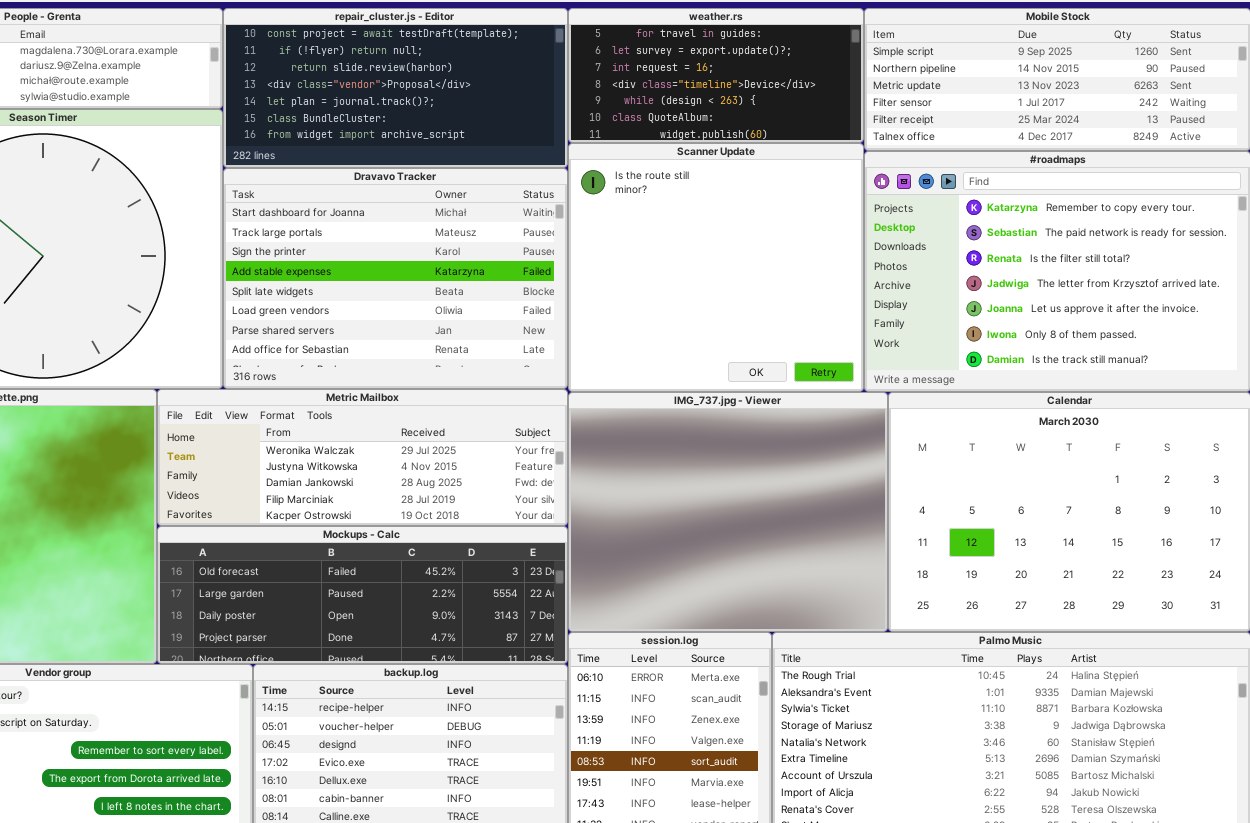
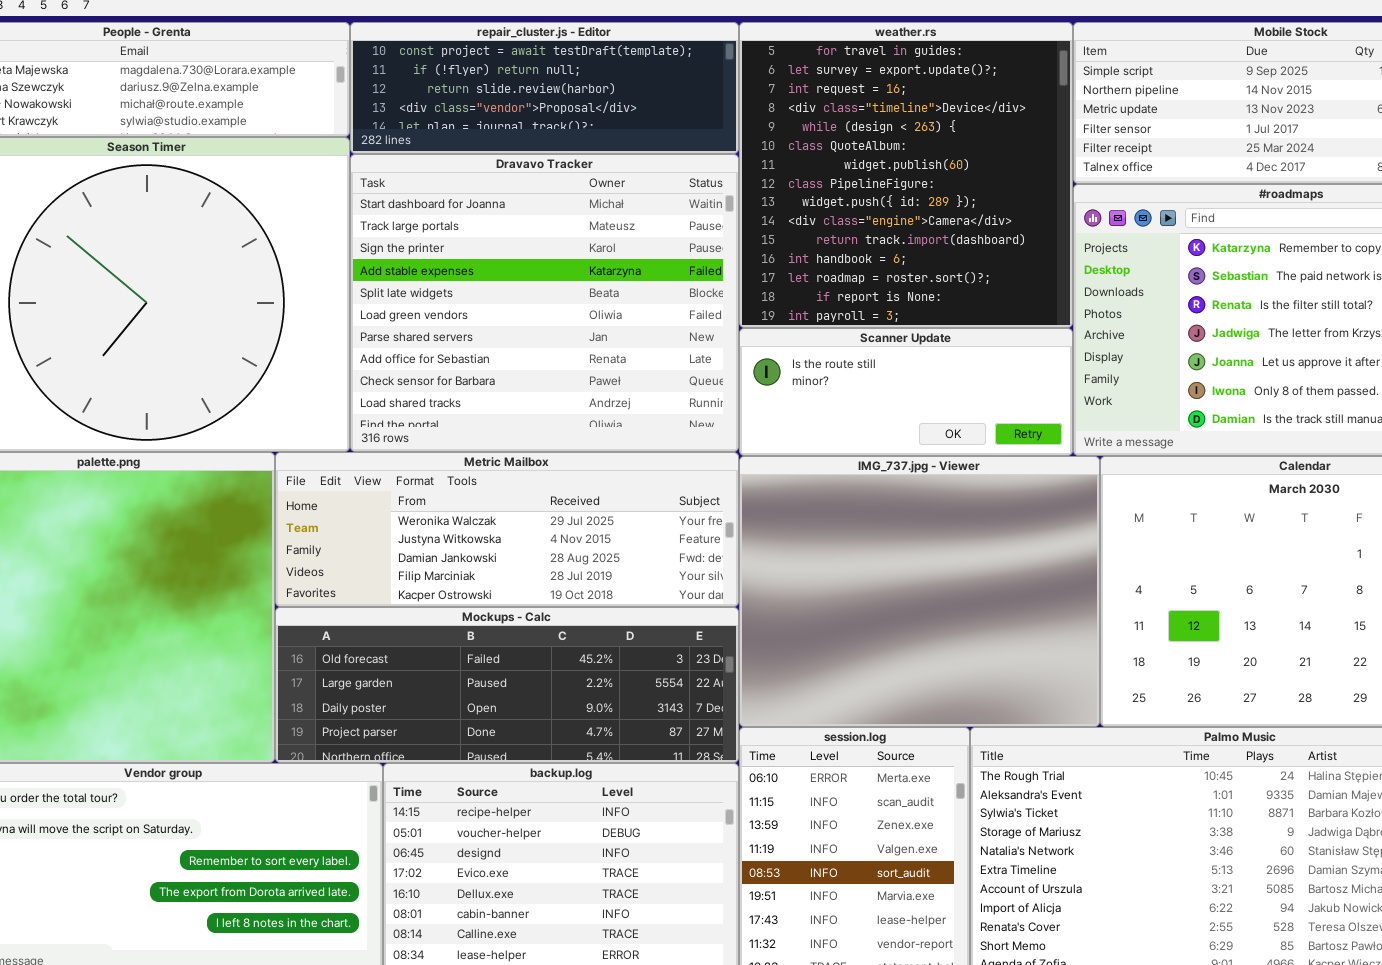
repair_cluster.js - Editor: [223,8,568,168] -> [350,22,739,154], resized
weather.rs: [568,8,864,143] -> [739,22,1073,328], resized
Scanner Update: [568,143,864,392] -> [739,328,1073,456], resized
Dravavo Tracker: [223,168,568,389] -> [350,154,739,452], resized

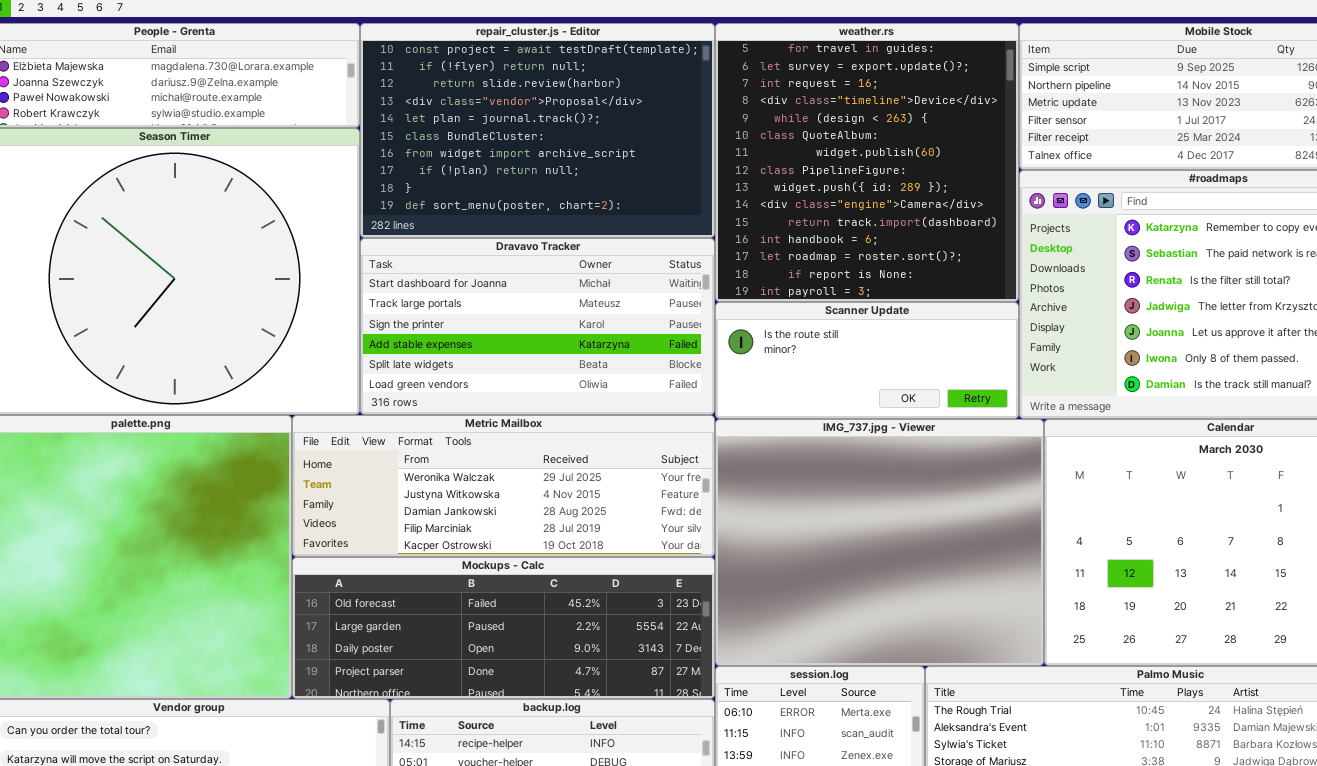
repair_cluster.js - Editor: [350,22,739,154] -> [360,23,715,238], resized
Dravavo Tracker: [350,154,739,452] -> [360,238,715,415], resized

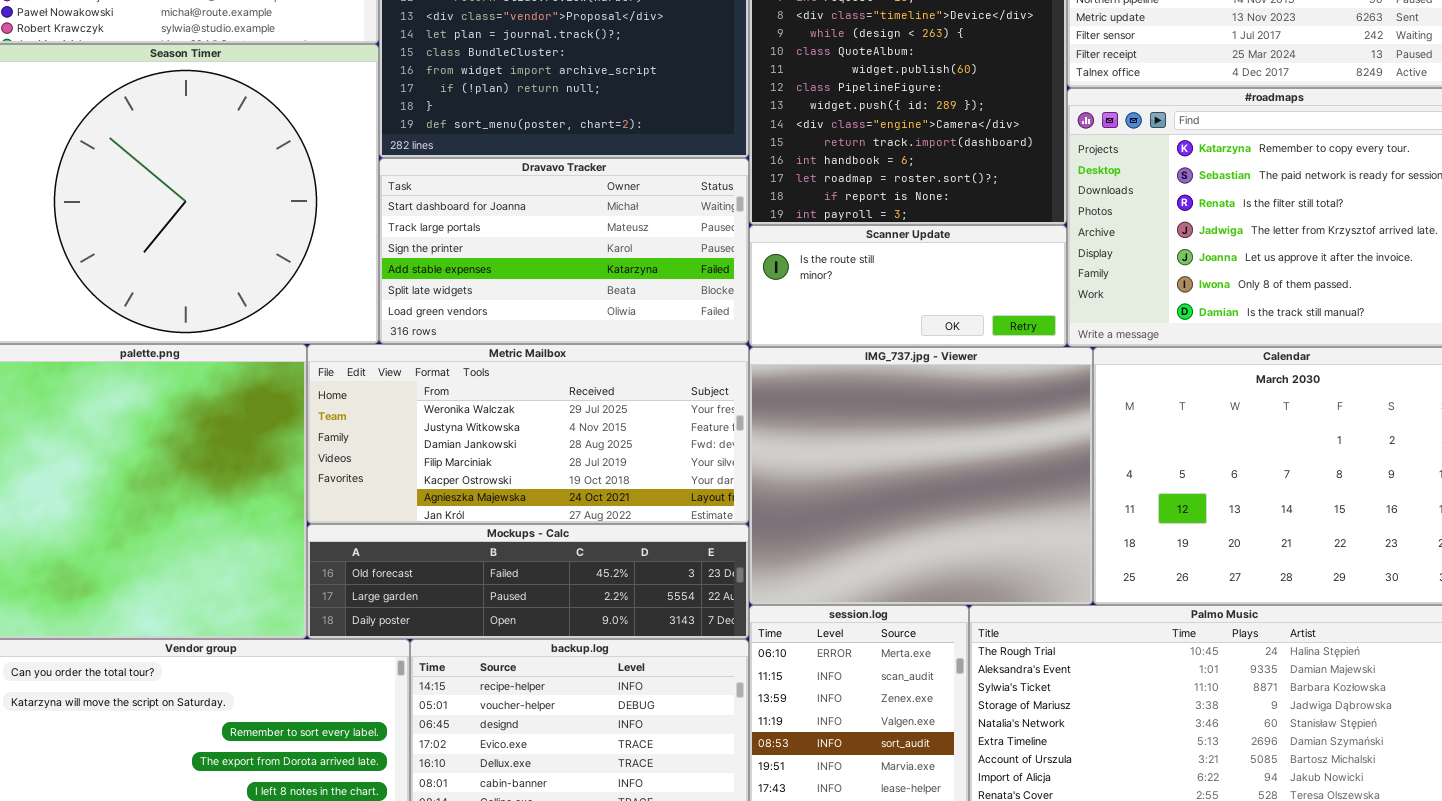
Metric Mailbox: [292,415,715,557] -> [307,344,749,524], resized
Mockups - Calc: [292,557,715,699] -> [307,524,749,639], resized

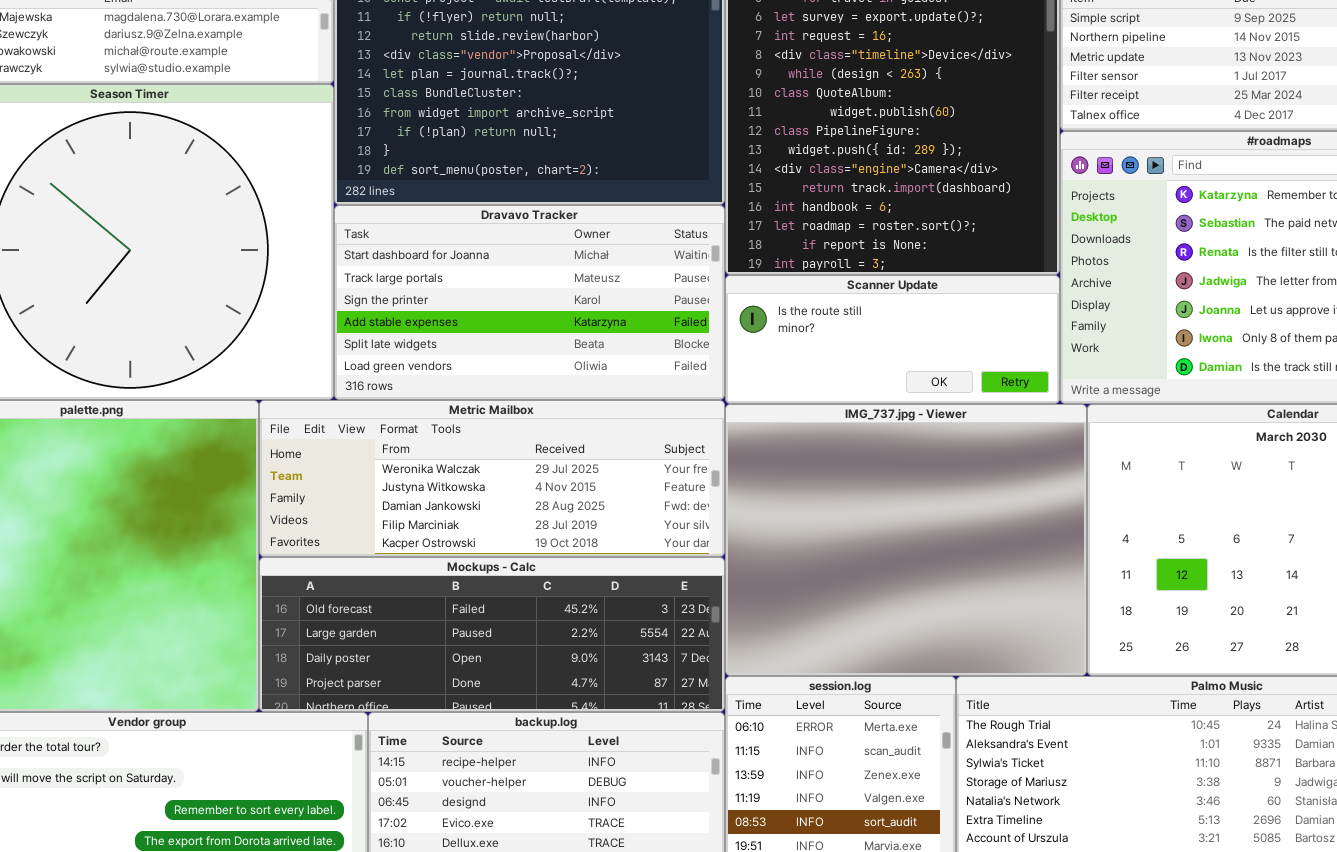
Metric Mailbox: [307,344,749,524] -> [259,400,725,557], resized
Mockups - Calc: [307,524,749,639] -> [259,557,725,712], resized

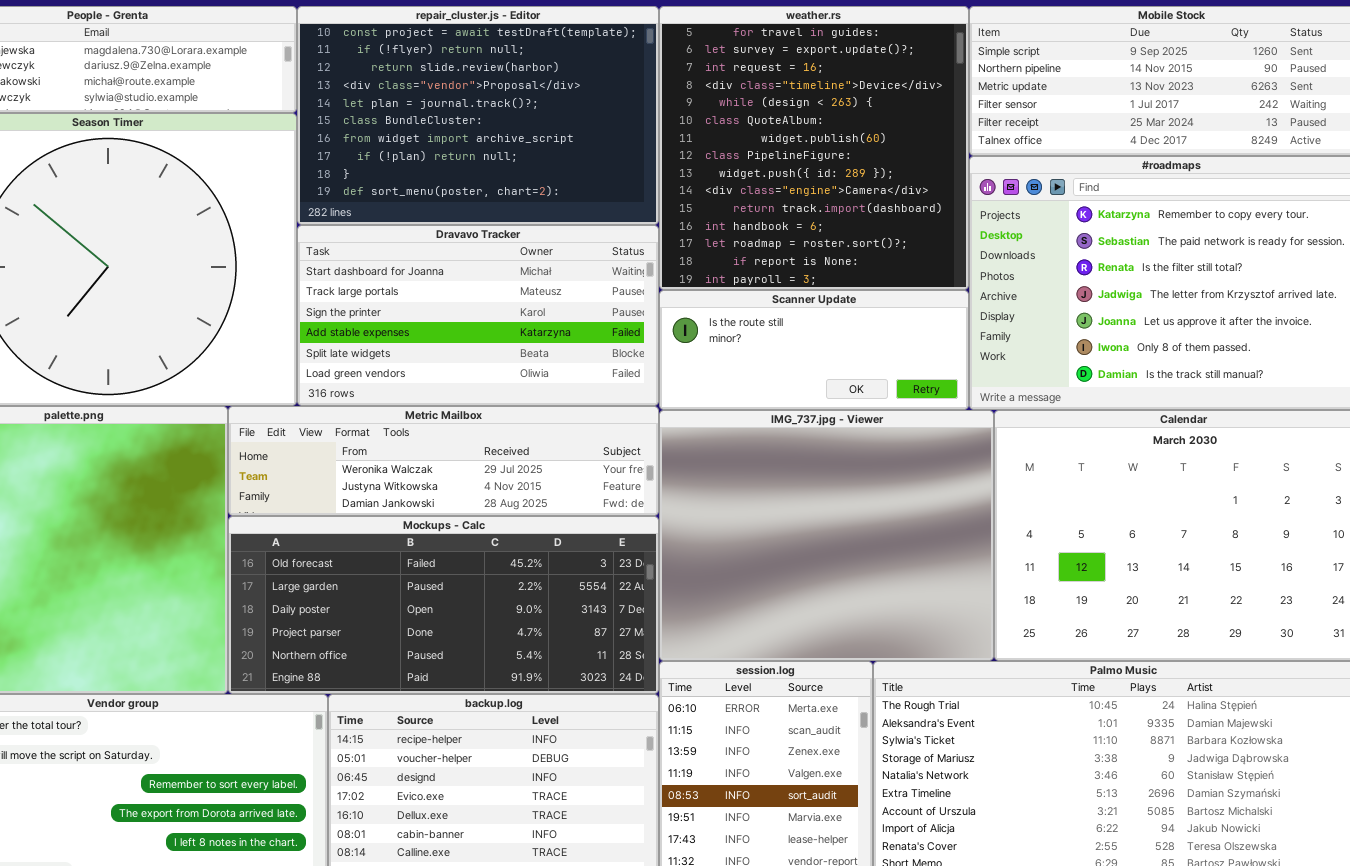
Metric Mailbox: [259,400,725,557] -> [228,406,659,516], resized
Mockups - Calc: [259,557,725,712] -> [228,516,659,694], resized

